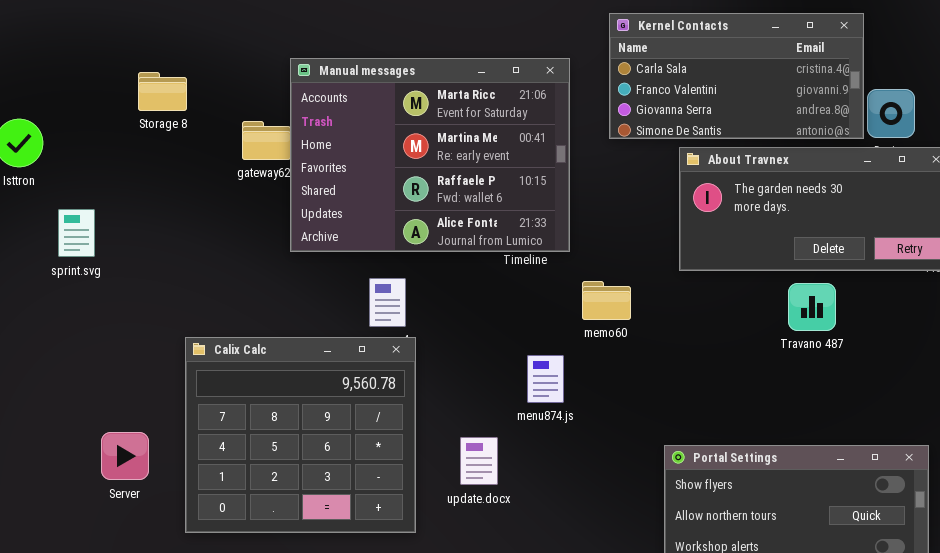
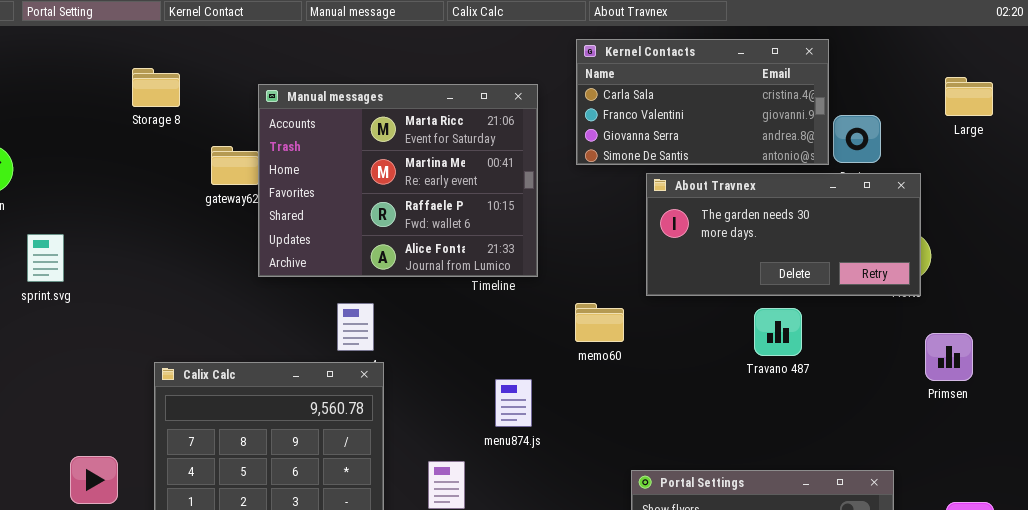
Storage 8: [138,72,187,111] -> [132,68,180,107], moved
memo60: [582,281,631,320] -> [575,303,624,342], moved

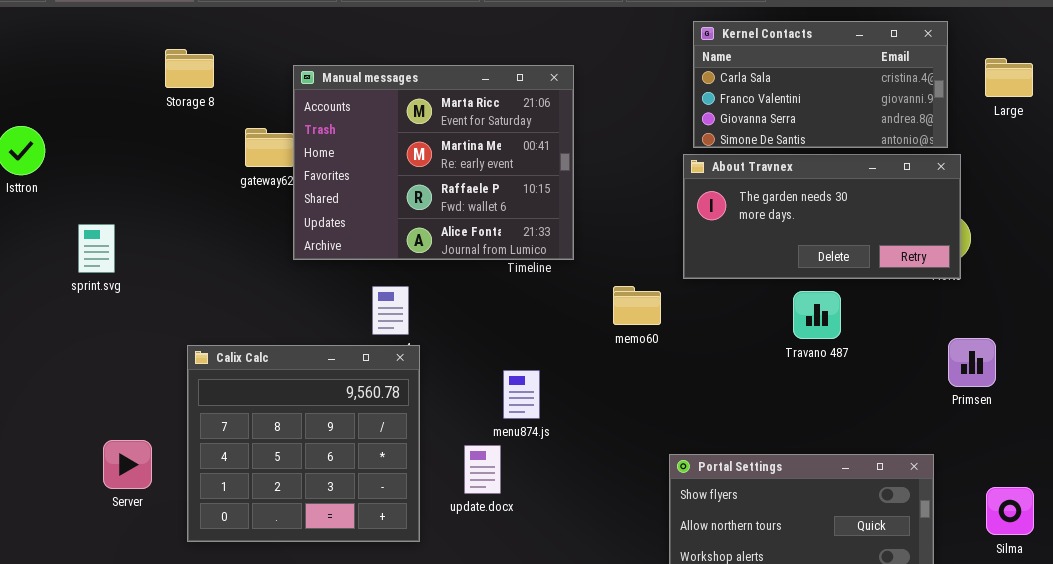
Kernel Contacts: [576,39,829,165] -> [693,21,948,148], moved
sprint.svg: [27,234,64,282] -> [78,224,115,273], moved
Primsen: [925,333,973,381] -> [948,338,996,387], moved
menu874.js: [495,379,532,427] -> [503,370,540,419], moved

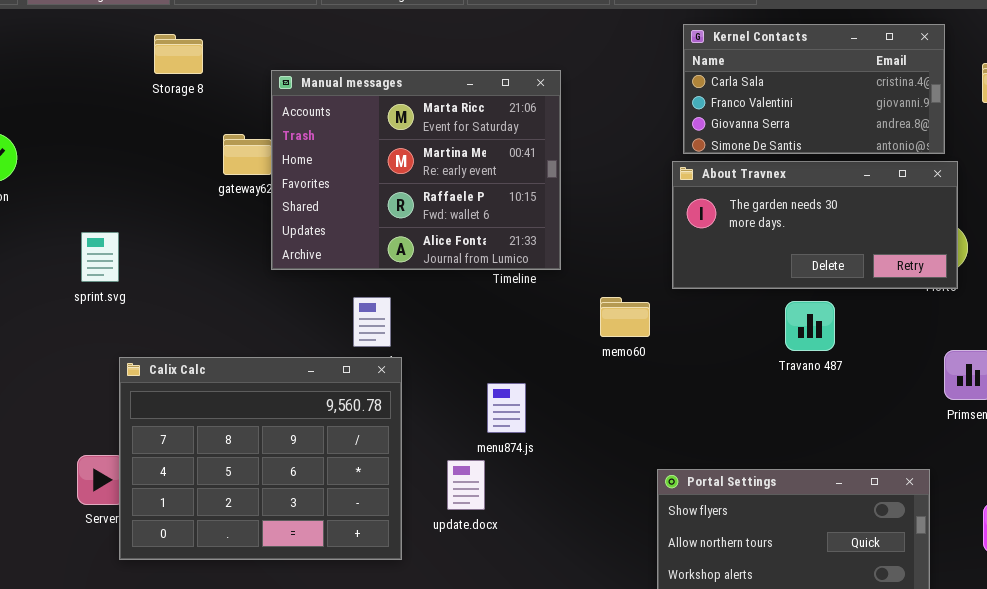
Storage 8: [165,49,214,88] -> [154,34,203,74], moved
sprint.svg: [78,224,115,273] -> [81,232,119,282], moved
Calix Calc: [187,345,420,542] -> [119,357,402,560], resized

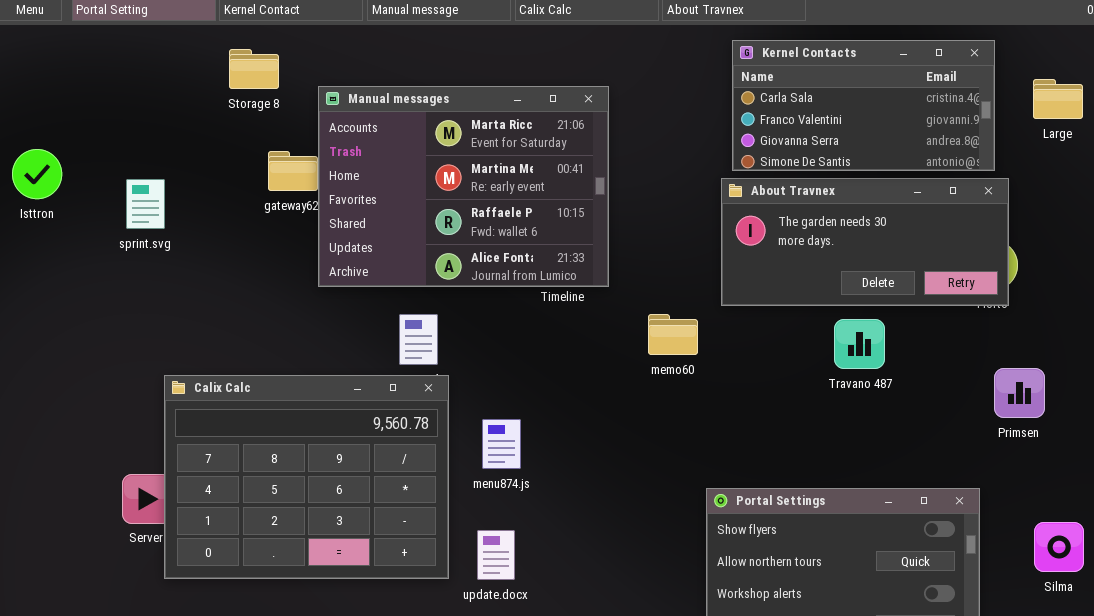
Storage 8: [154,34,203,74] -> [229,49,279,89], moved
sprint.svg: [81,232,119,282] -> [126,179,165,229], moved
menu874.js: [487,383,526,433] -> [482,419,521,469], moved
update.docx: [447,460,485,510] -> [477,530,515,580], moved

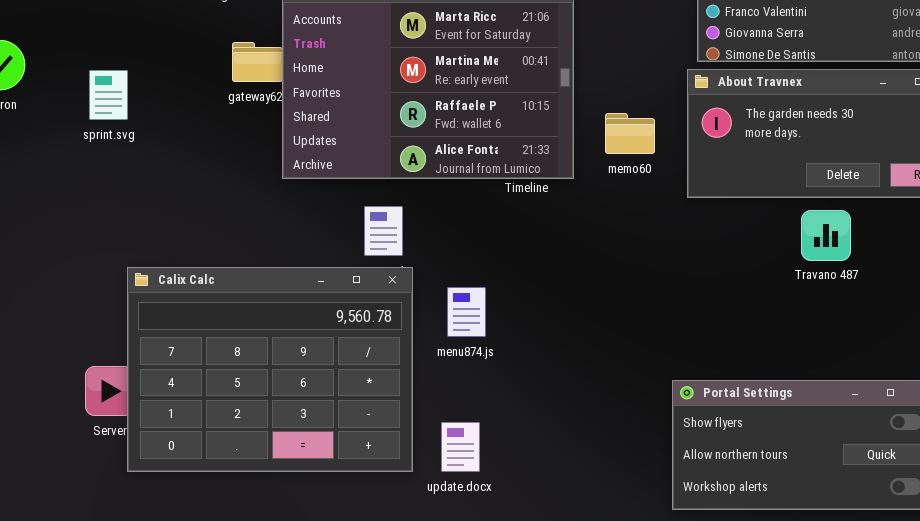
memo60: [648,314,698,355] -> [605,113,655,154], moved
menu874.js: [482,419,521,469] -> [447,287,486,337], moved

